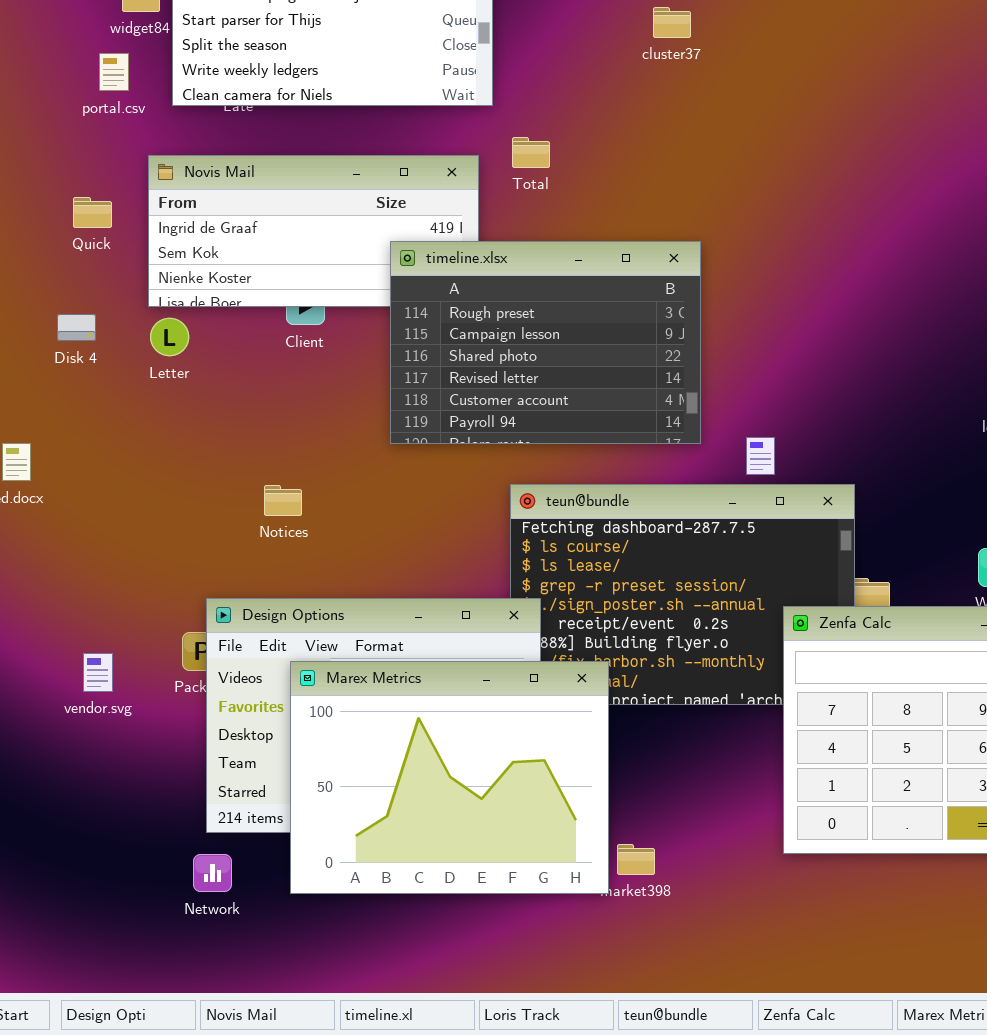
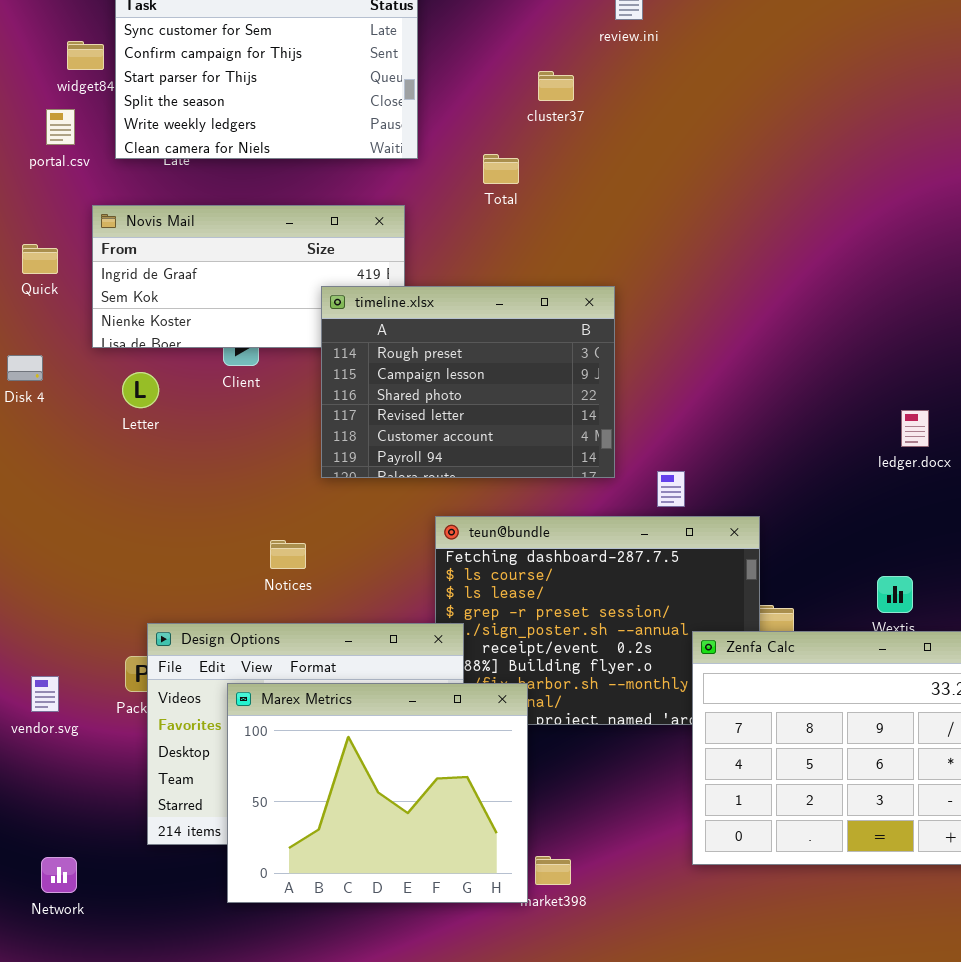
cluster37: [653,7,691,38] -> [538,71,574,101], moved
Total: [512,137,550,168] -> [483,154,519,184], moved
Letter: [150,318,189,356] -> [122,372,159,408], moved
Notices: [264,485,302,516] -> [270,540,306,569], moved
Network: [193,854,232,892] -> [41,857,77,893], moved

